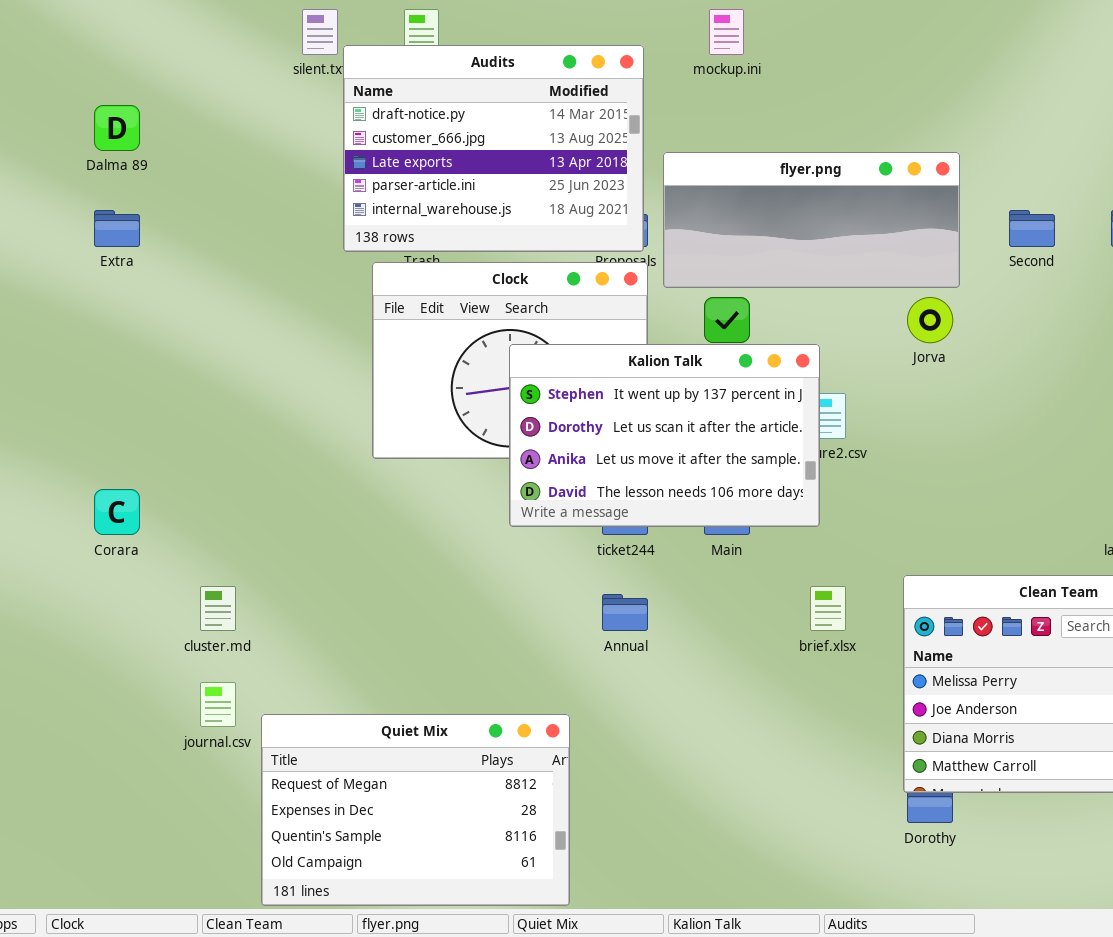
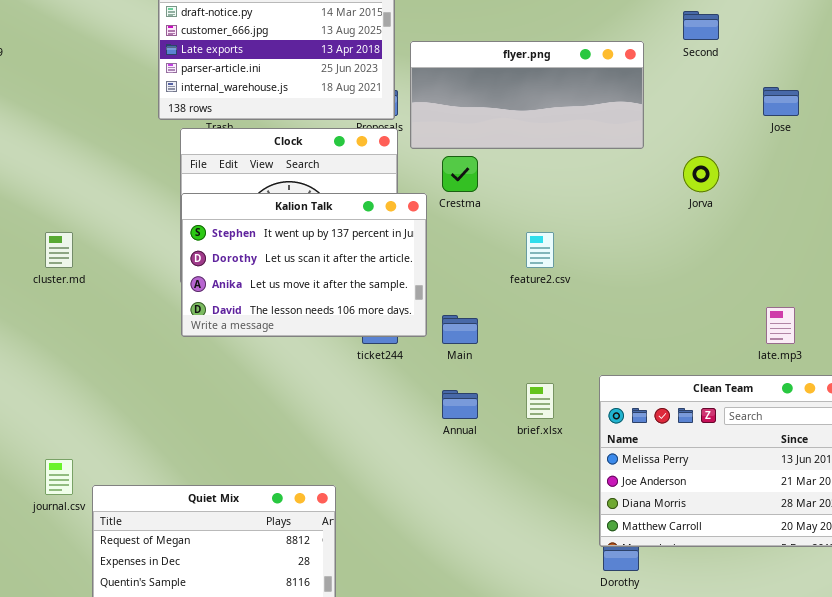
Second: [1009,210,1055,247] -> [683,11,719,40], moved
Jorva: [907,297,953,343] -> [683,156,719,192], moved
Kalion Talk: [509,344,820,527] -> [181,193,427,337], moved
cluster.md: [200,586,236,631] -> [45,232,73,268], moved
Annual: [602,594,648,631] -> [442,390,478,419], moved

